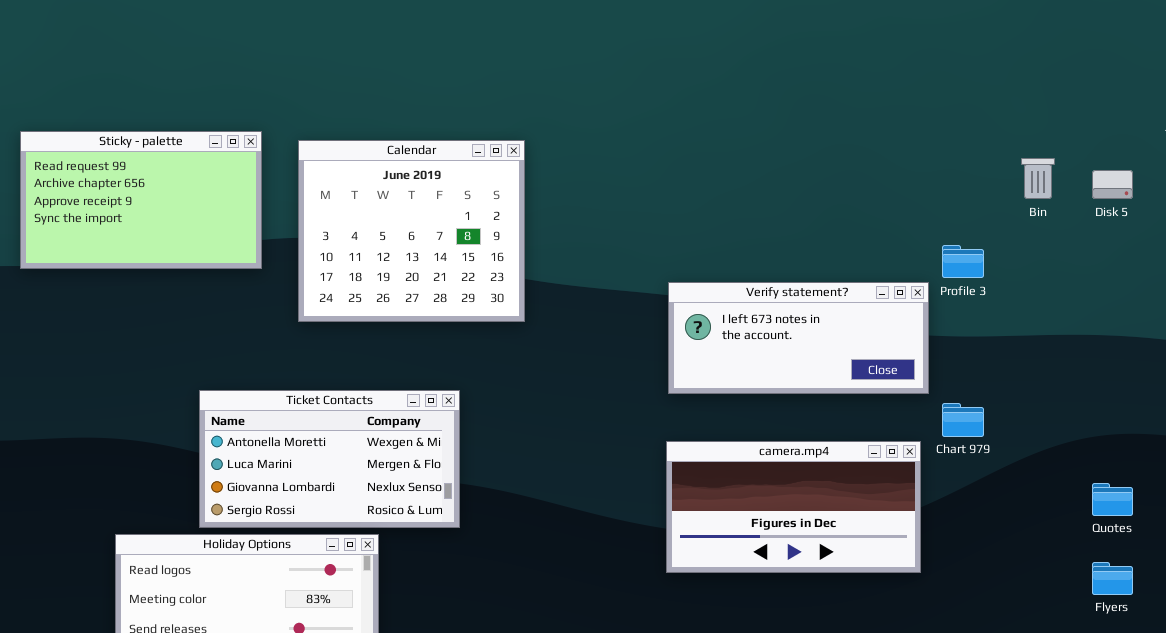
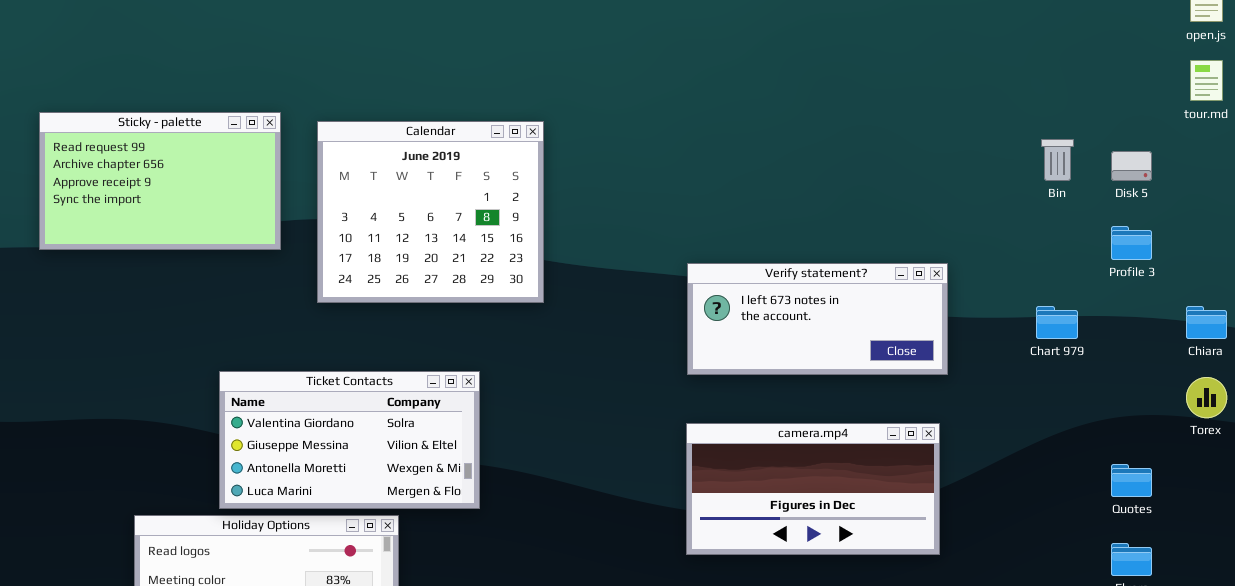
Profile 3: [942,245,984,278] -> [1111,226,1152,260], moved
Ticket Contacts: [199,390,460,528] -> [219,371,480,509], scrolled up 2 rows
Chart 979: [942,403,984,437] -> [1036,306,1078,339], moved

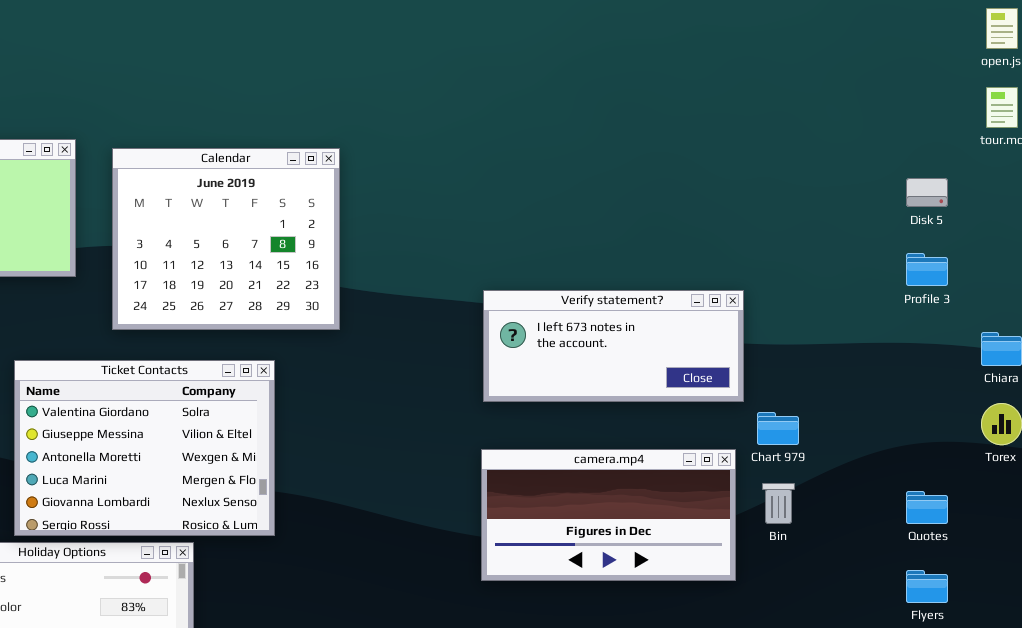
Bin: [1041,139,1074,181] -> [762,483,795,524], moved
Chart 979: [1036,306,1078,339] -> [757,412,799,445], moved
Ticket Contacts: [219,371,480,509] -> [14,360,275,536], resized

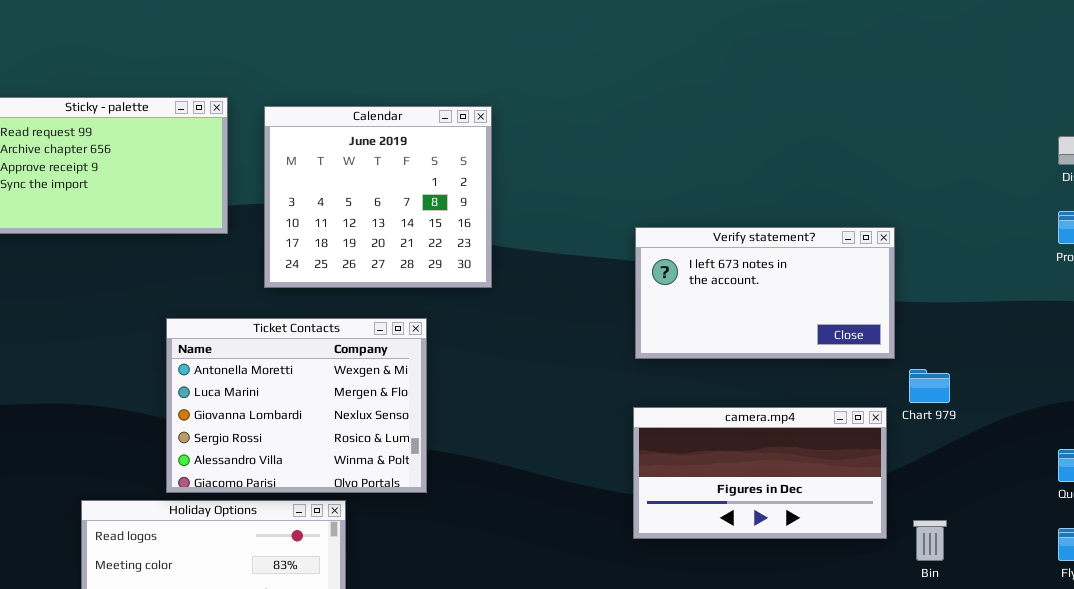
Verify statement?: [483,290,744,402] -> [635,227,895,359], resized
Ticket Contacts: [14,360,275,536] -> [166,318,427,493], scrolled down 2 rows
Bin: [762,483,795,524] -> [913,520,947,561], moved

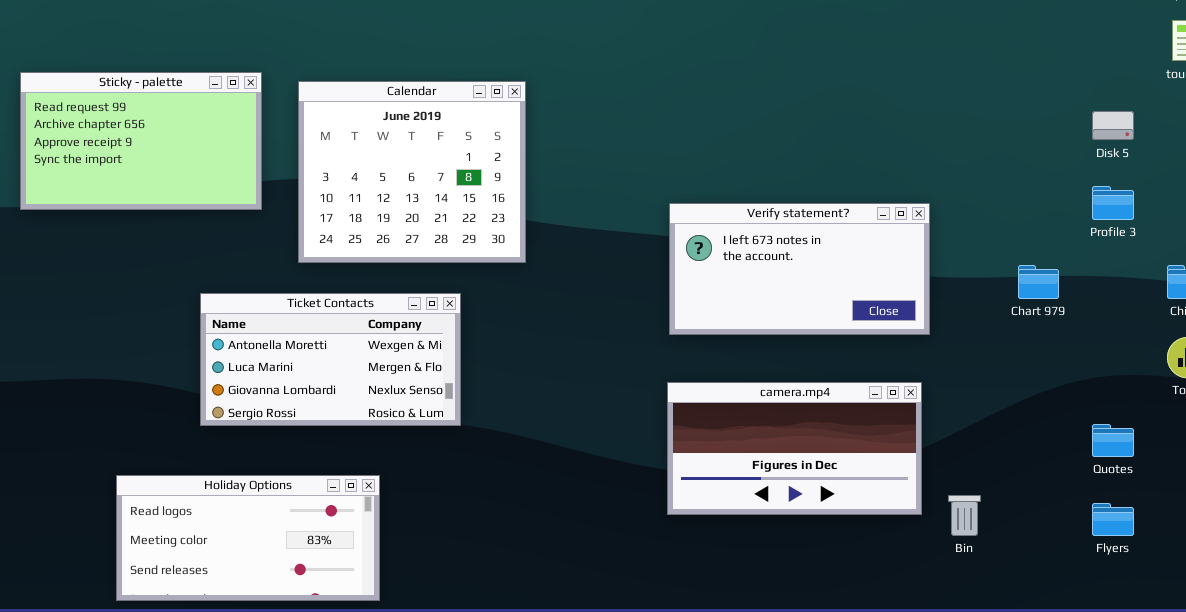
Ticket Contacts: [166,318,427,493] -> [200,293,461,426], resized
Chart 979: [909,369,950,403] -> [1018,265,1059,299], moved

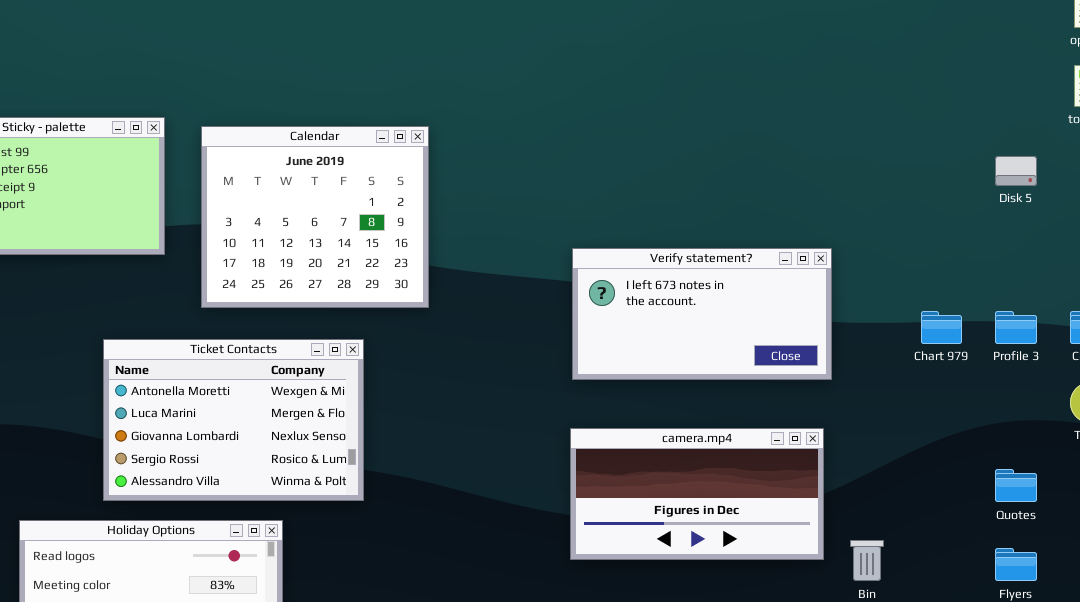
Profile 3: [1092,186,1134,220] -> [995,311,1037,344], moved
Ticket Contacts: [200,293,461,426] -> [103,339,364,501], resized

